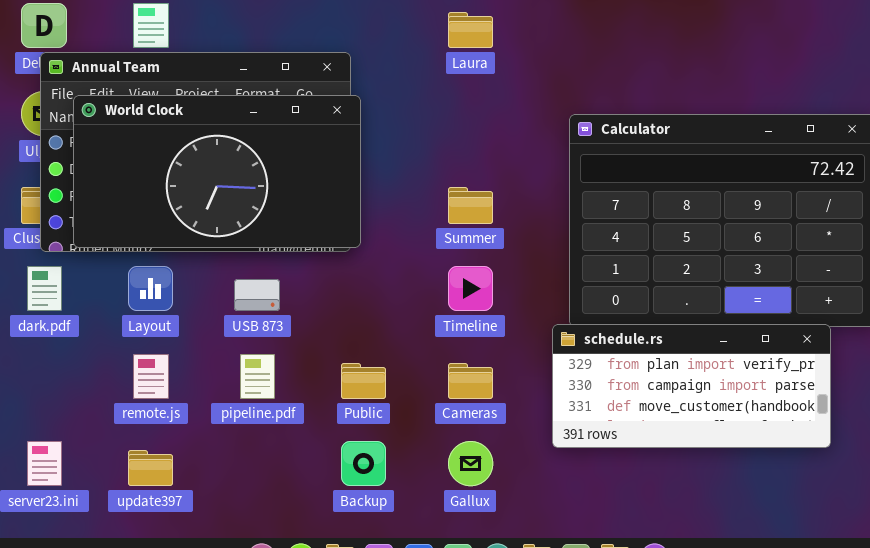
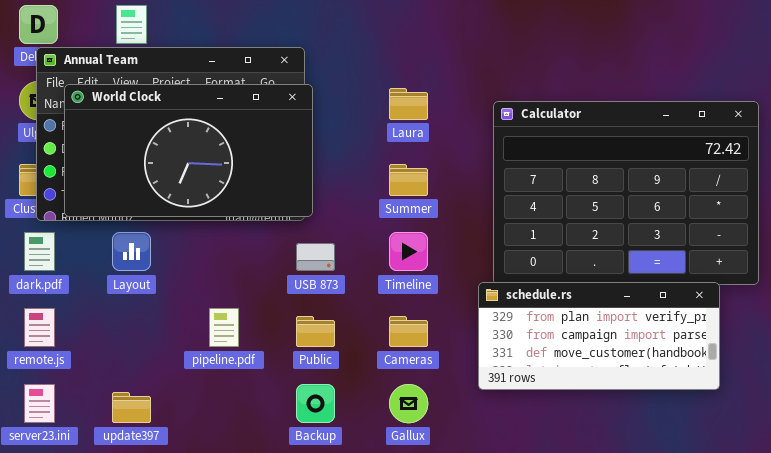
Laura: [448,12,493,48] -> [389,88,428,120], moved
USB 873: [234,279,280,311] -> [296,243,335,271], moved
remote.js: [133,354,169,399] -> [24,308,55,347], moved

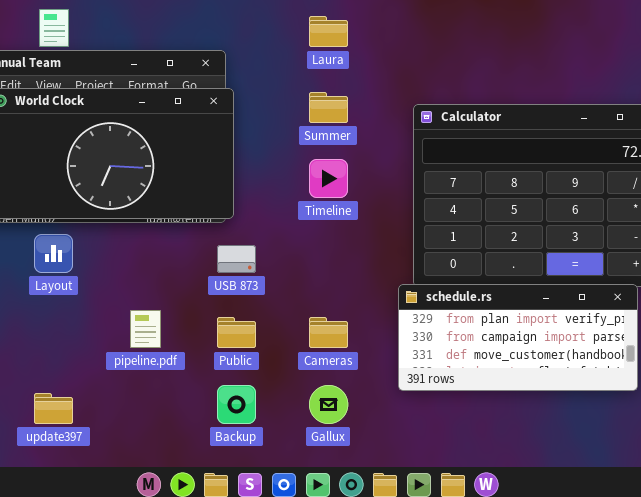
Laura: [389,88,428,120] -> [309,16,348,47], moved
Summer: [389,164,428,196] -> [309,92,348,123], moved
Timeline: [389,232,428,271] -> [309,159,348,198], moved

